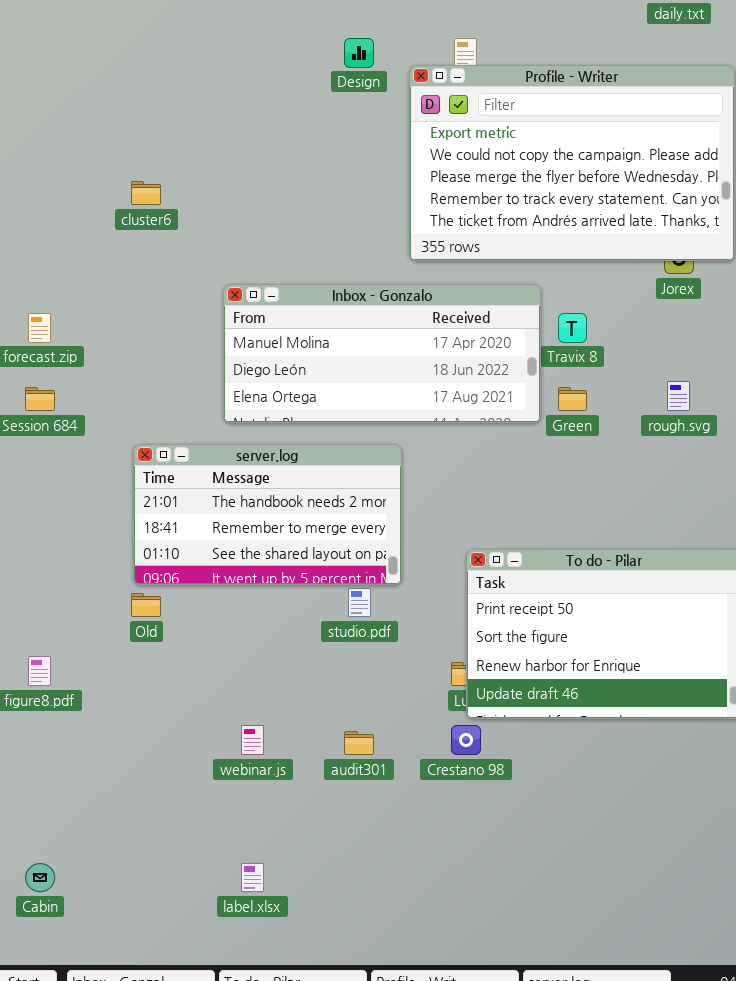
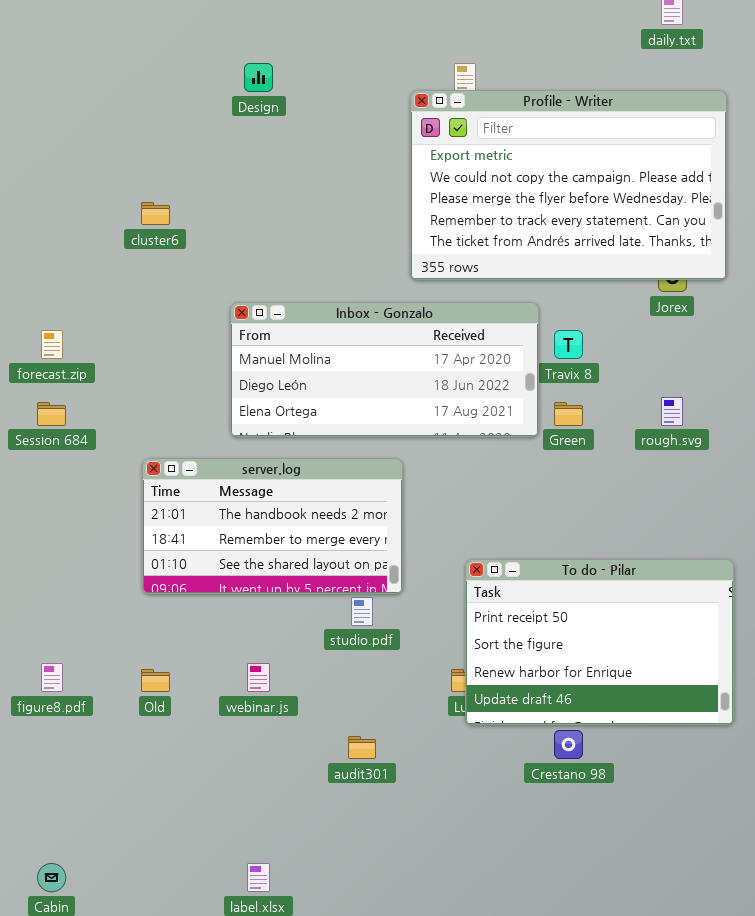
Design: [344,38,374,68] -> [244,63,273,92], moved
Old: [131,593,161,617] -> [141,669,170,692], moved
webinar.js: [241,725,264,755] -> [247,663,270,692], moved
Crestano 98: [451,725,481,755] -> [554,730,583,759], moved

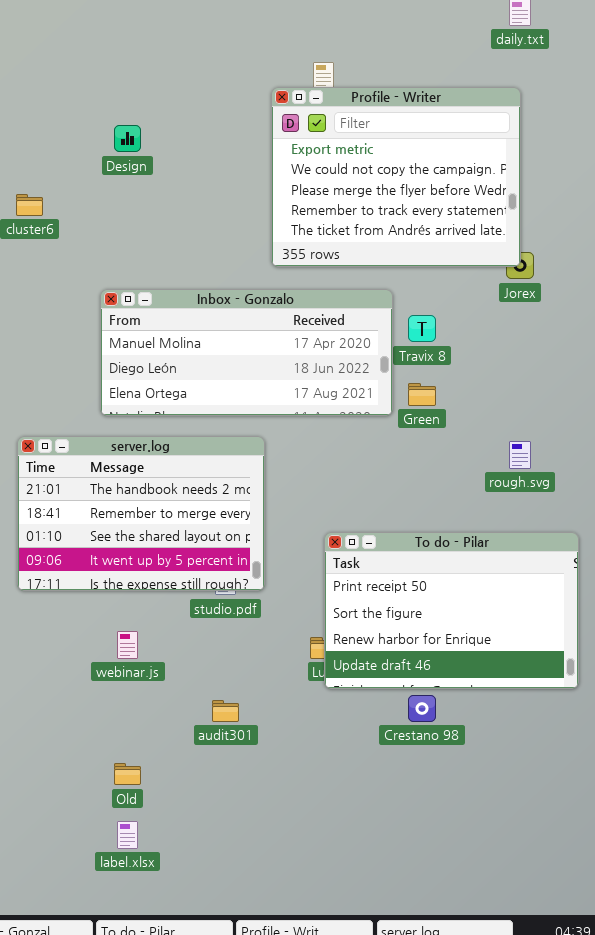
Design: [244,63,273,92] -> [114,125,141,152], moved
Profile - Writer: [410,90,727,280] -> [271,87,521,267], resized
rough.svg: [661,397,683,426] -> [509,441,531,469], moved
server.log: [142,458,403,594] -> [17,436,265,591], resized
Old: [141,669,170,692] -> [114,763,141,785], moved

